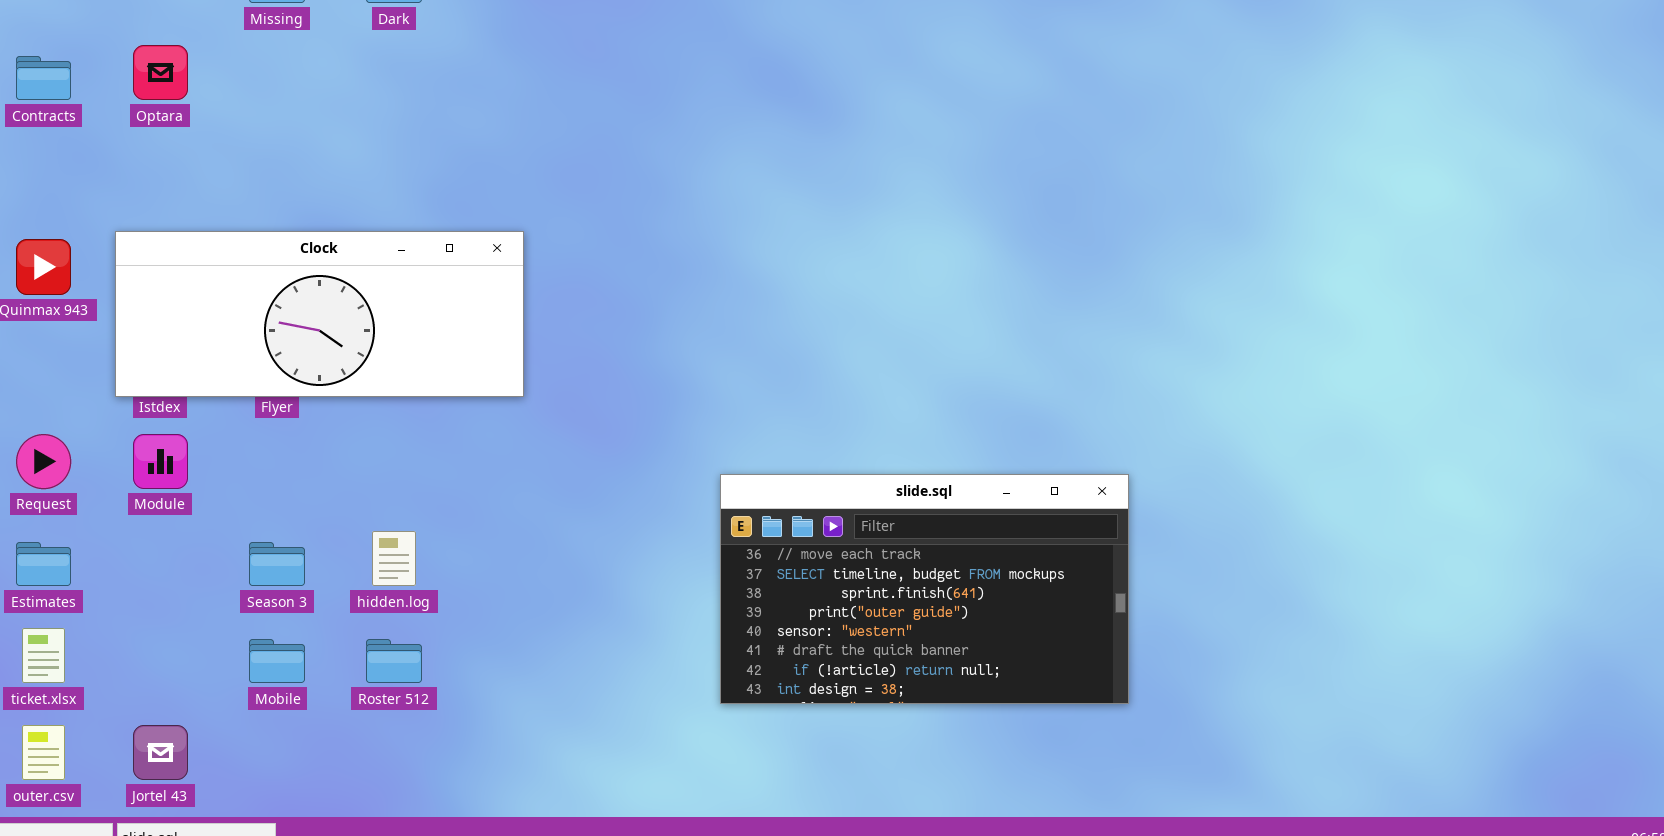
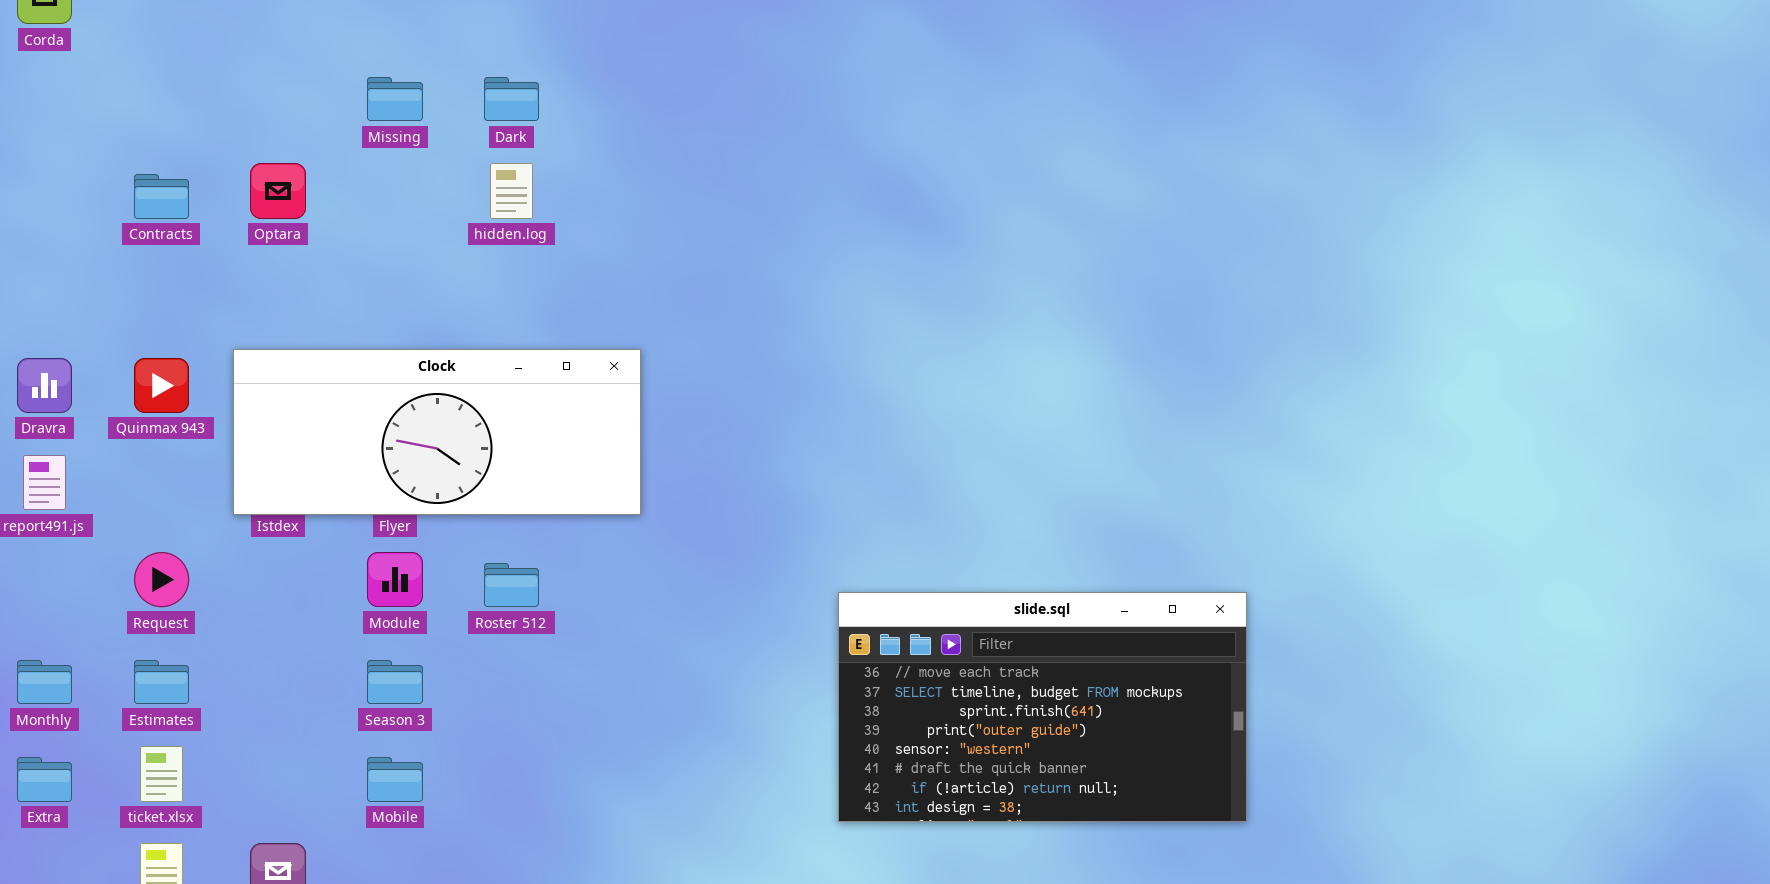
Module: [133,434,188,489] -> [367,552,423,607], moved
hidden.log: [372,531,416,586] -> [490,163,533,219], moved
Roster 512: [366,639,422,683] -> [484,563,539,607], moved

